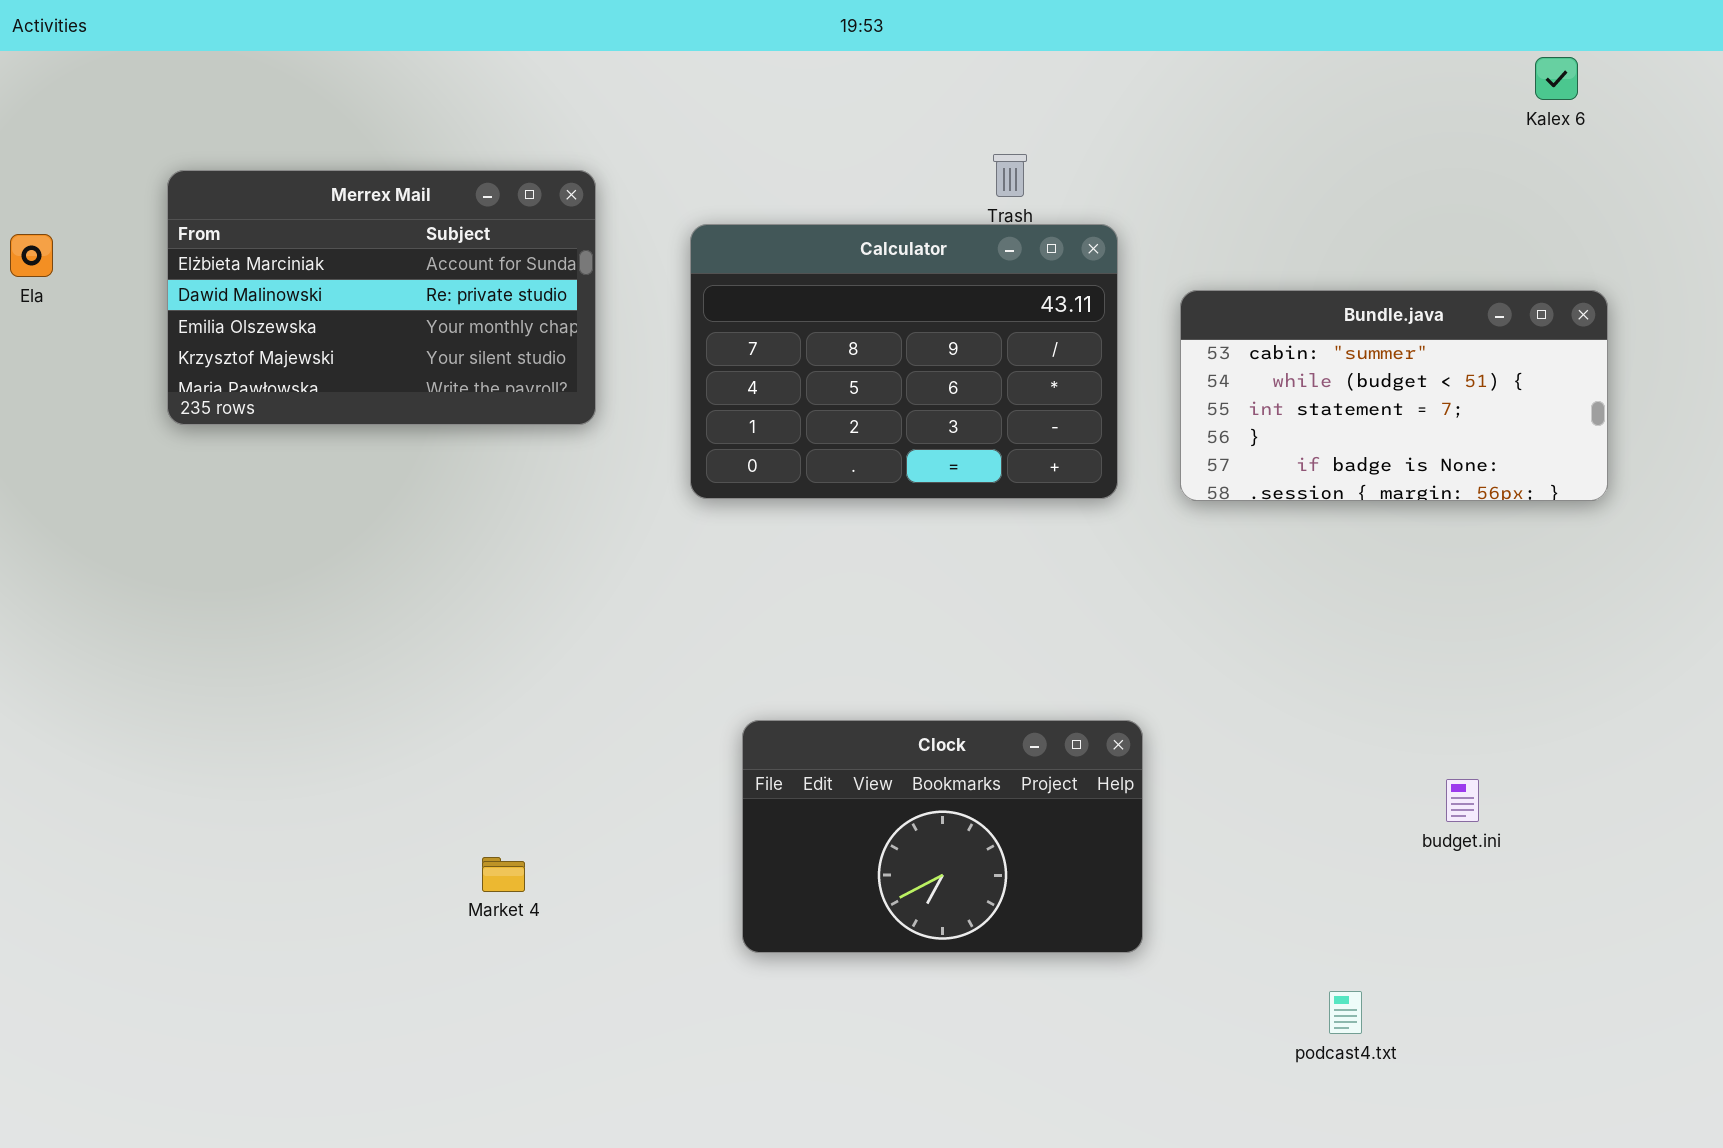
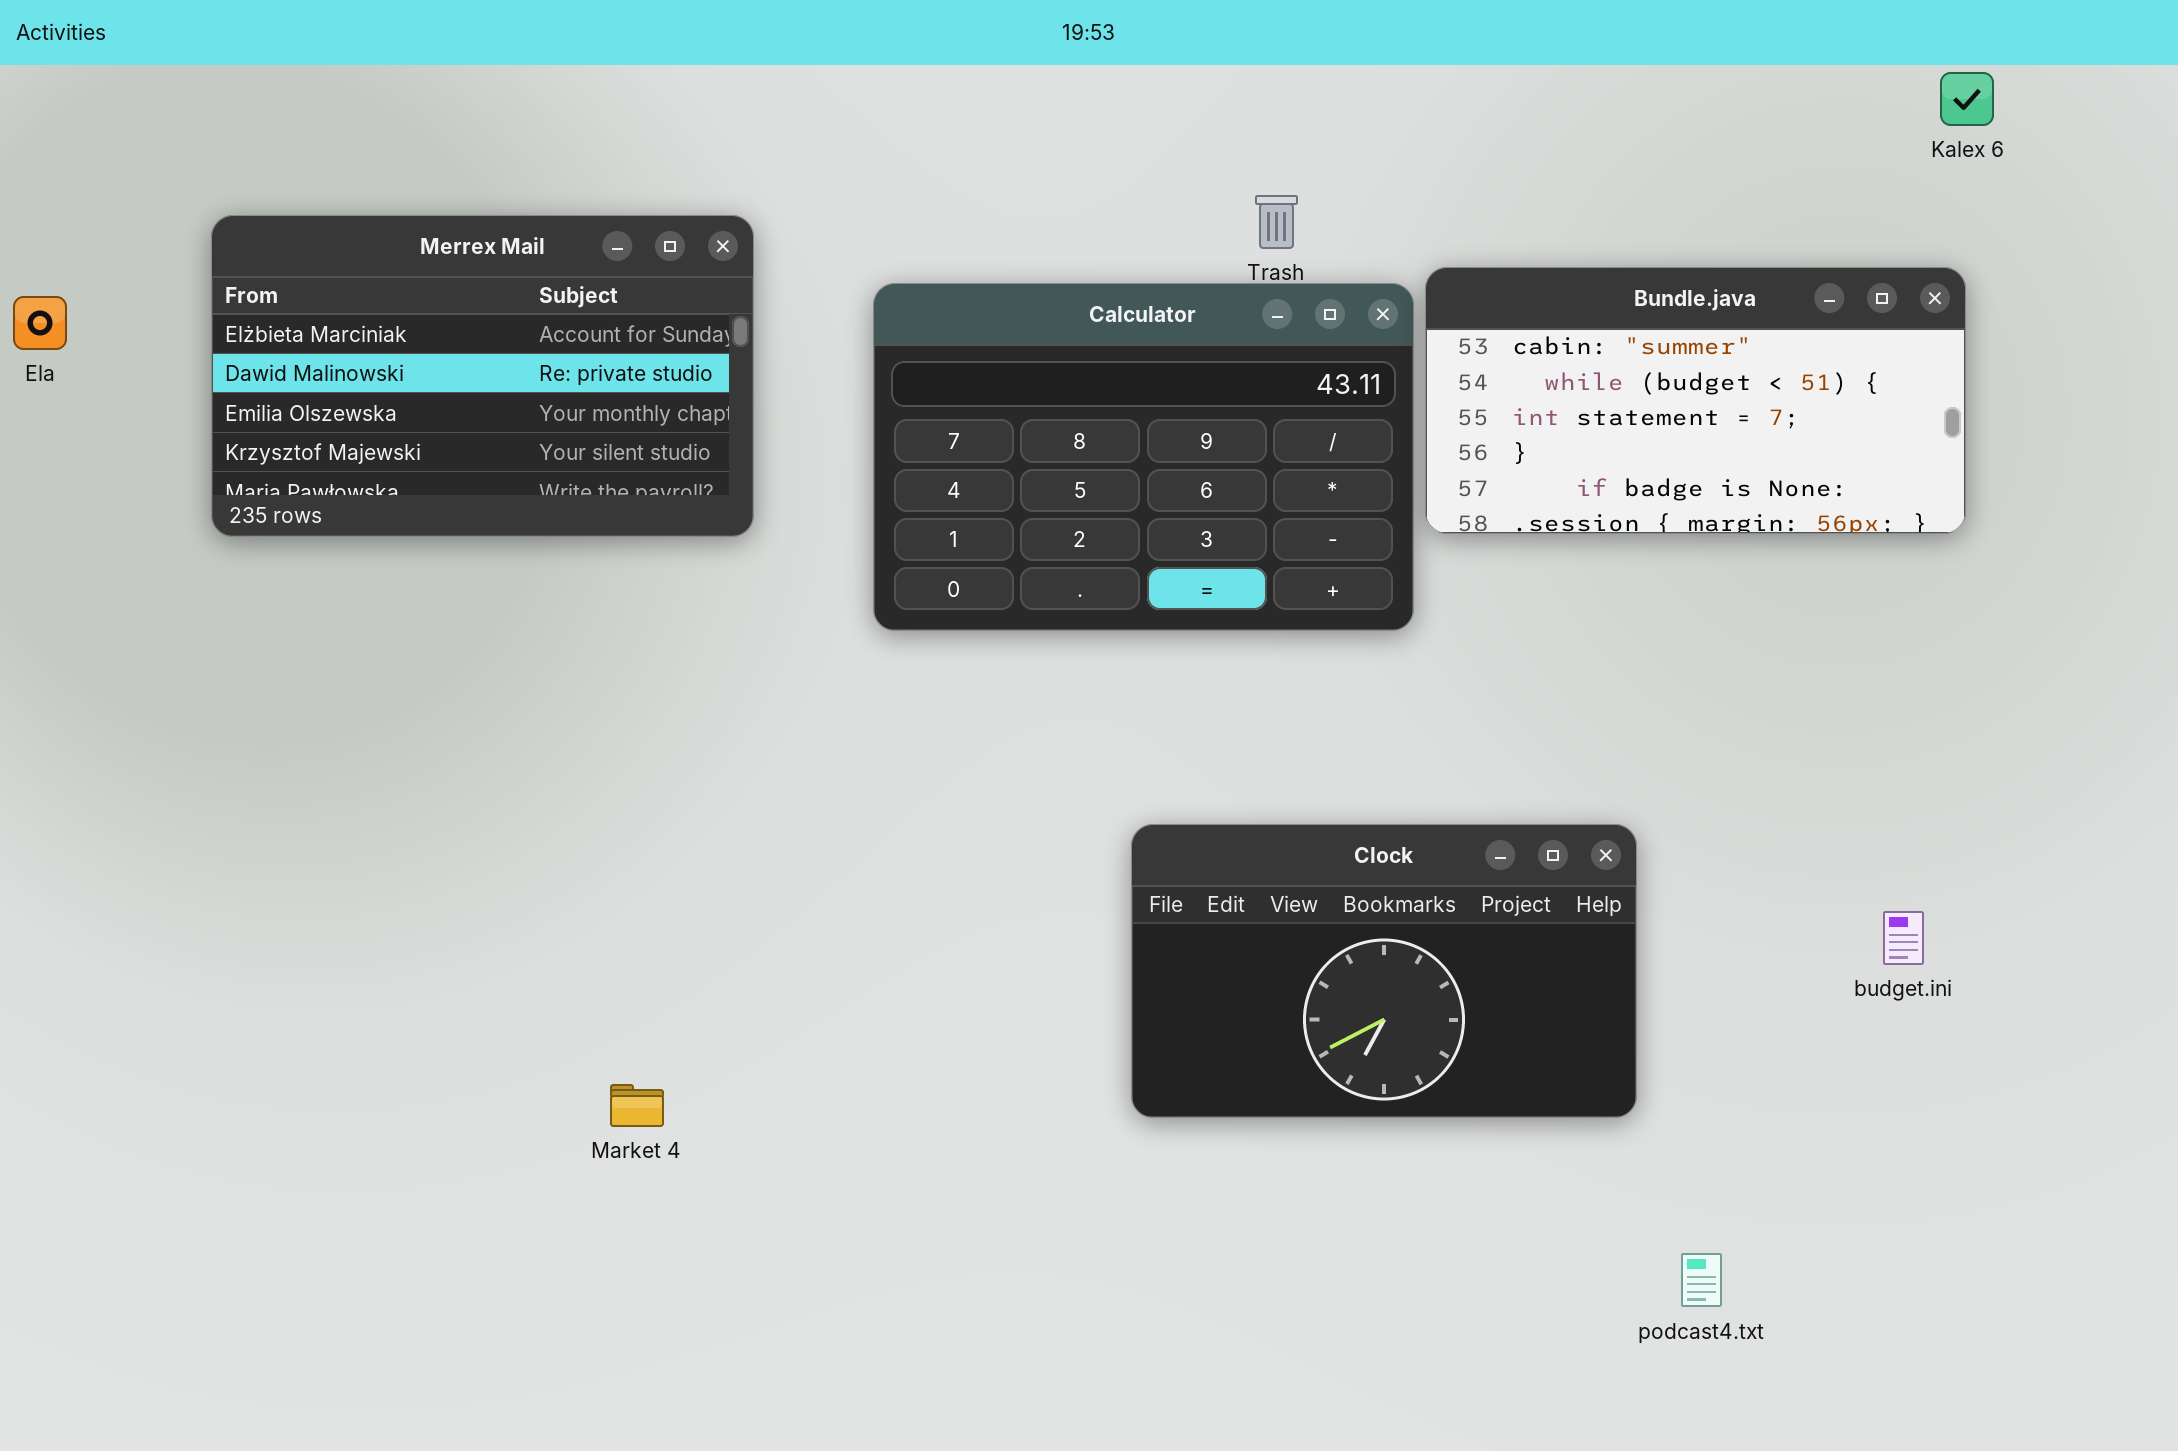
Bundle.java: [1180,290,1608,501] -> [1425,267,1966,534], moved
Clock: [742,720,1143,953] -> [1131,824,1637,1118], moved
budget.ini: [1446,779,1479,822] -> [1883,911,1924,965], moved

